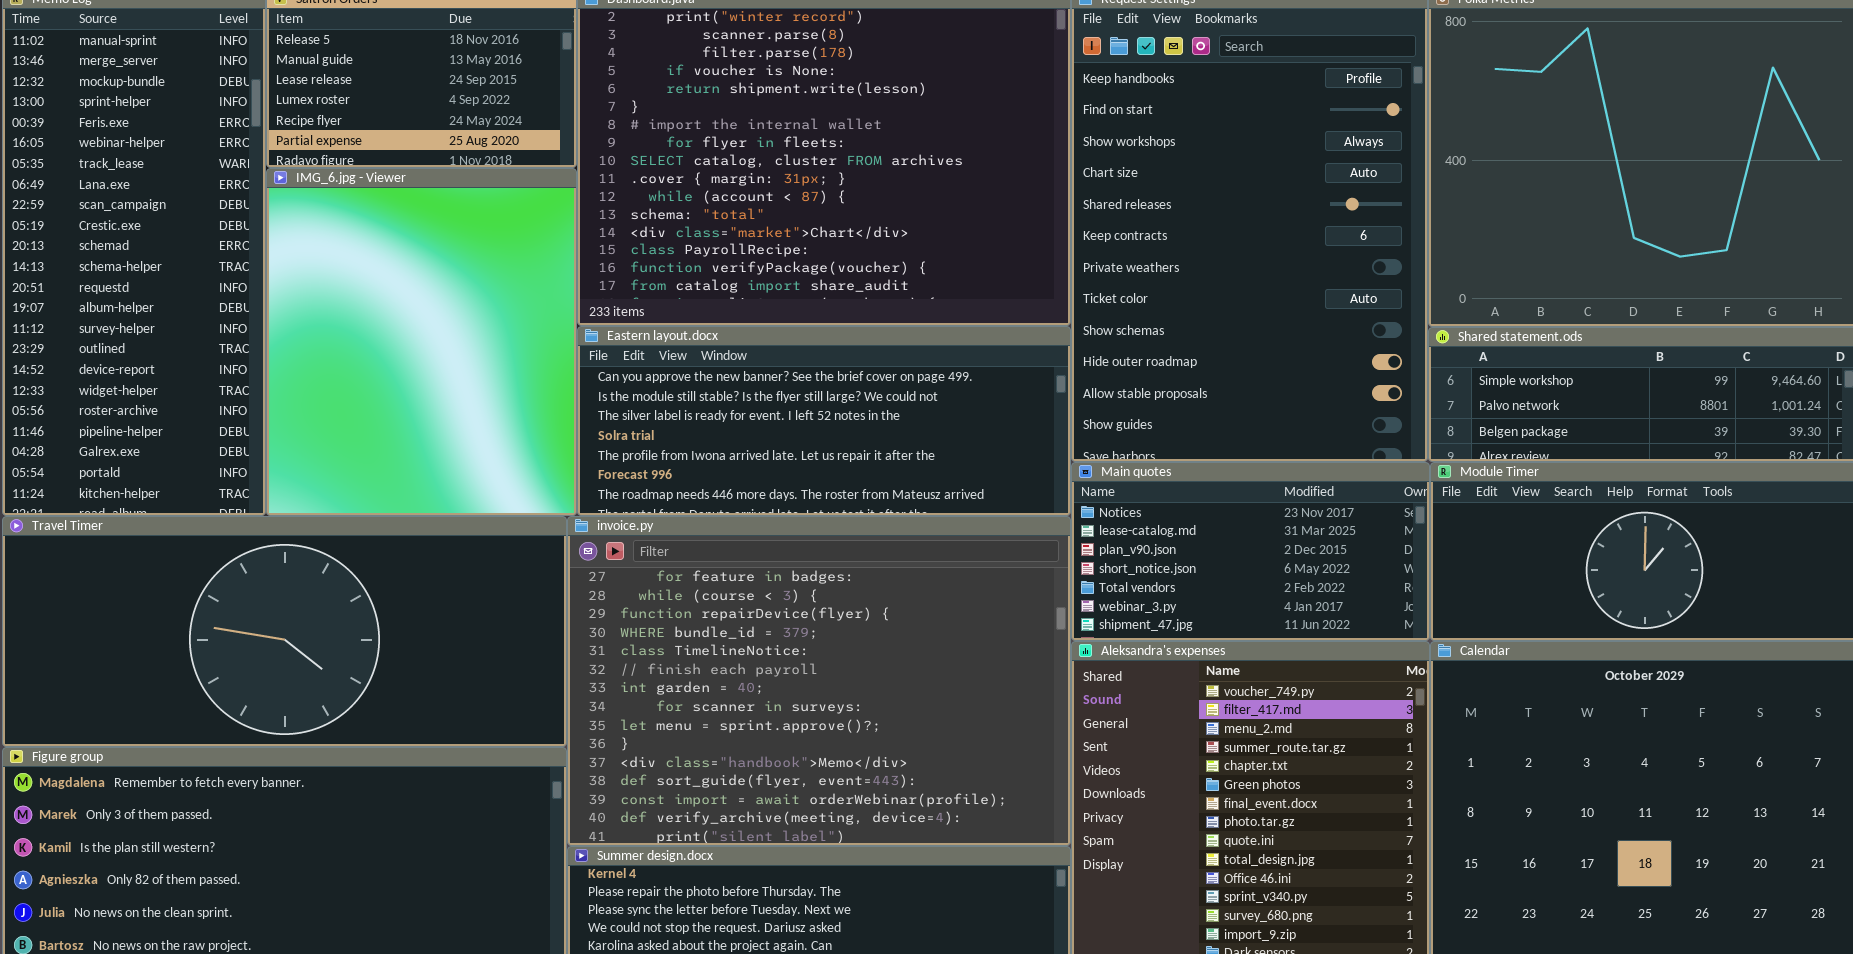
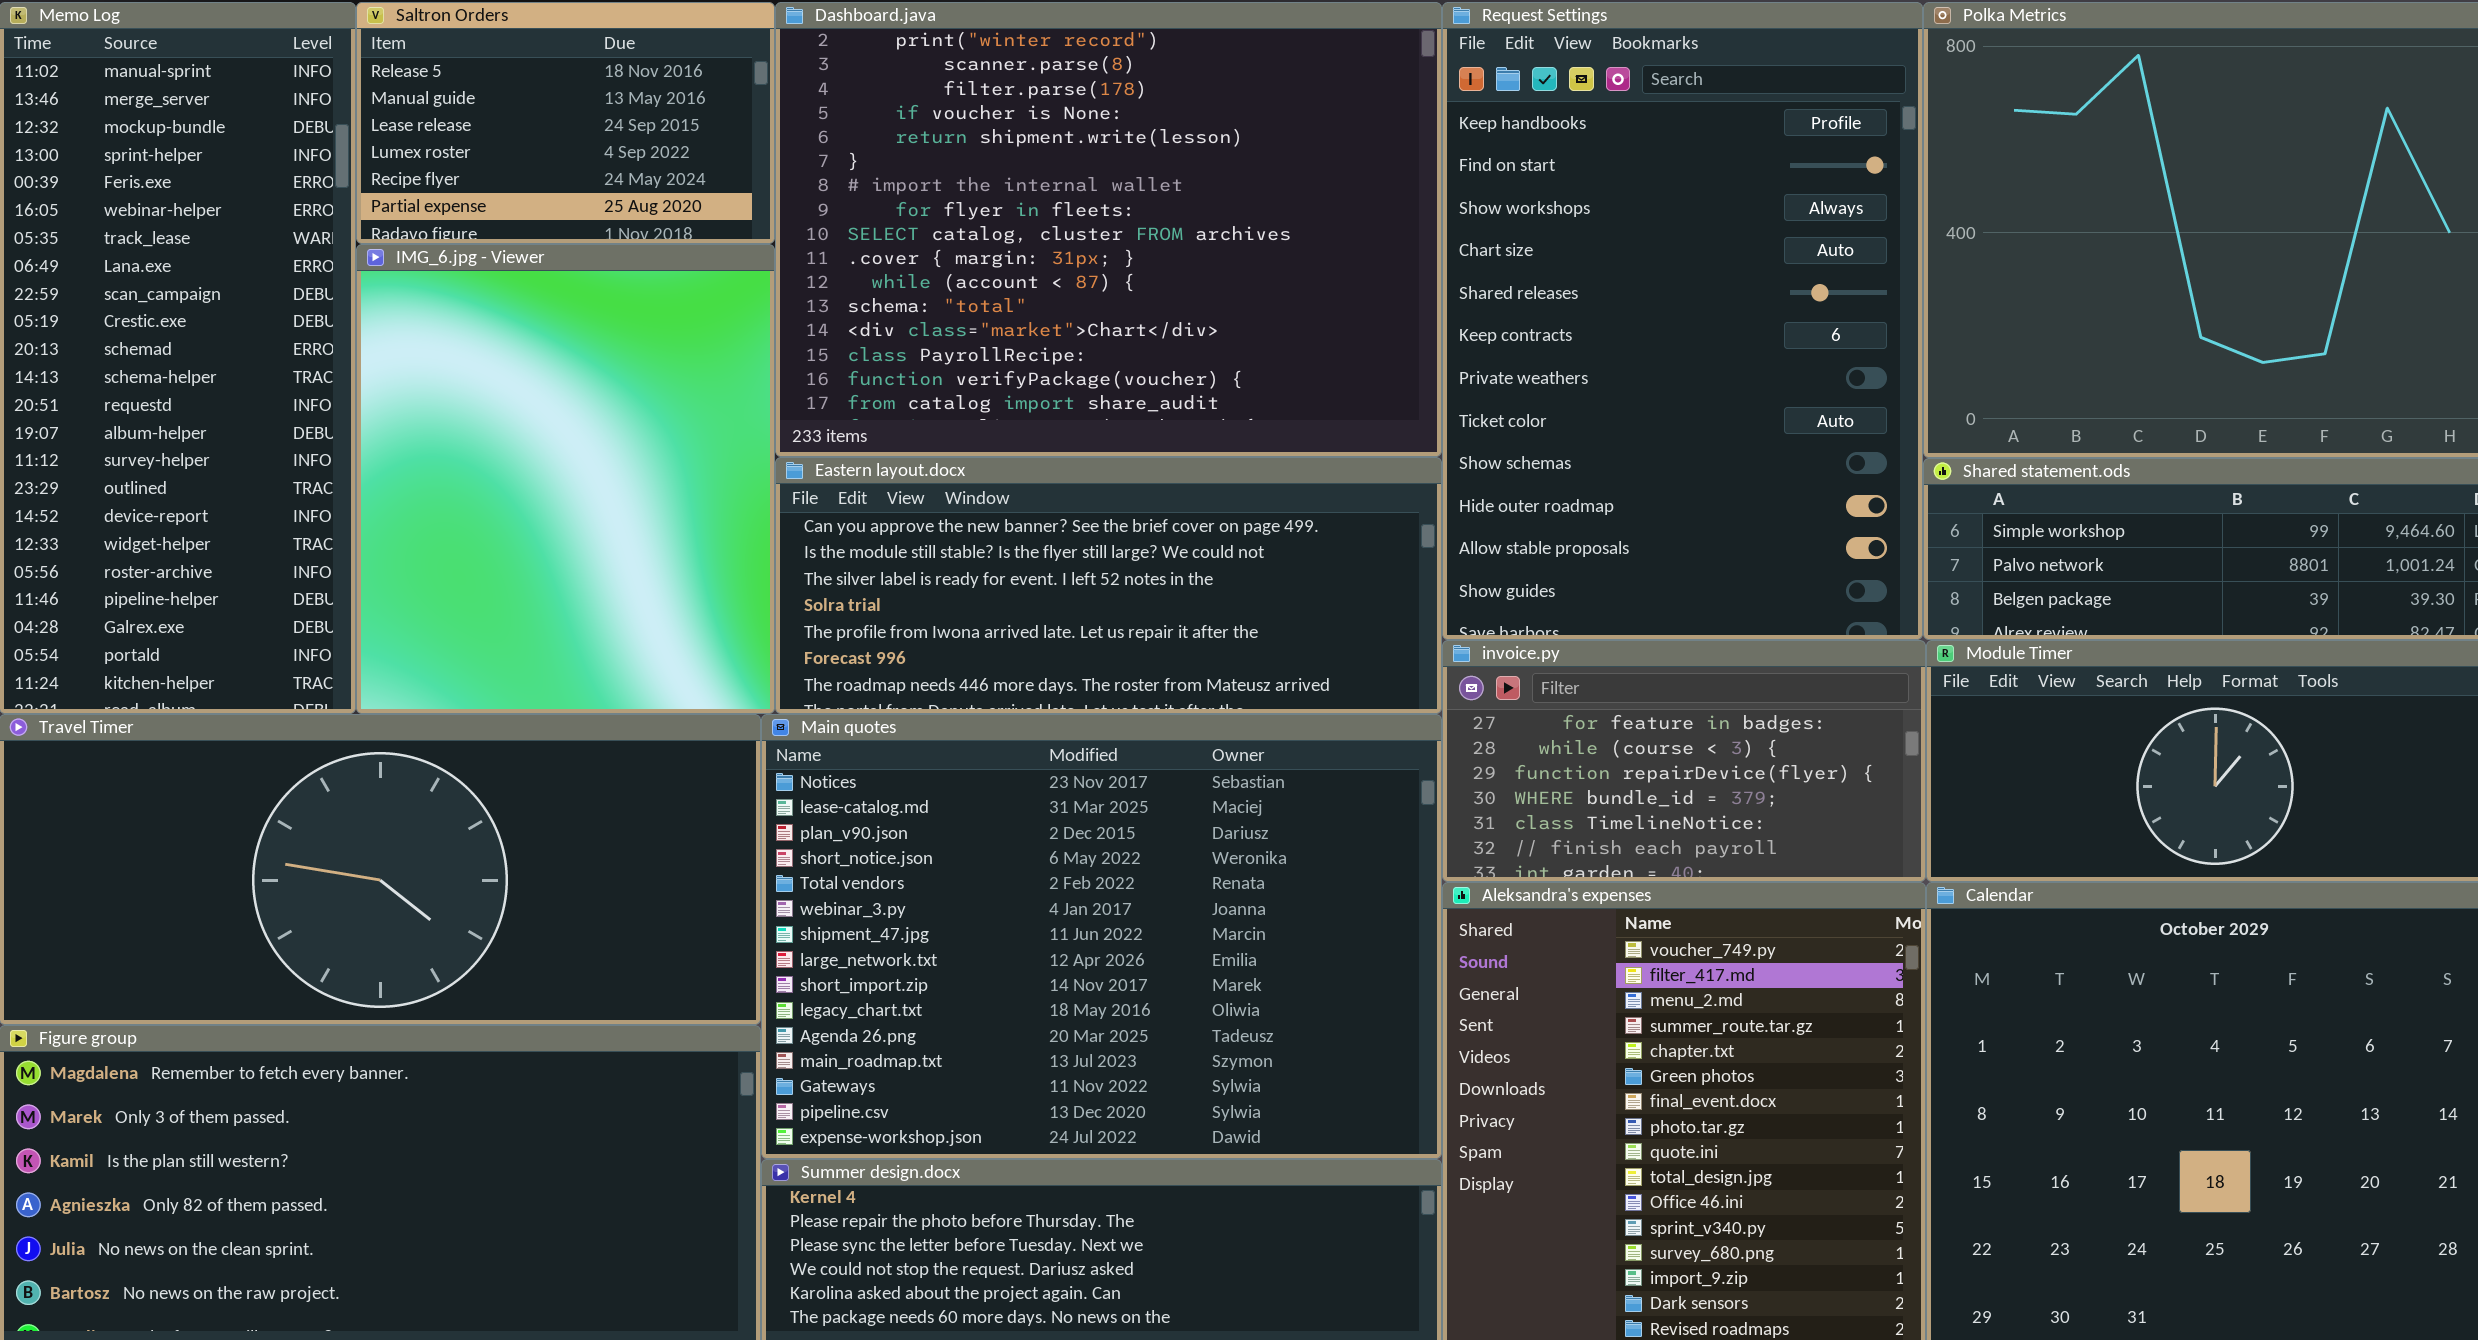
Main quotes: [1071,462,1430,641] -> [761,714,1442,1159], moved, resized
invoice.py: [567,516,1071,846] -> [1442,640,1926,882], moved, resized

